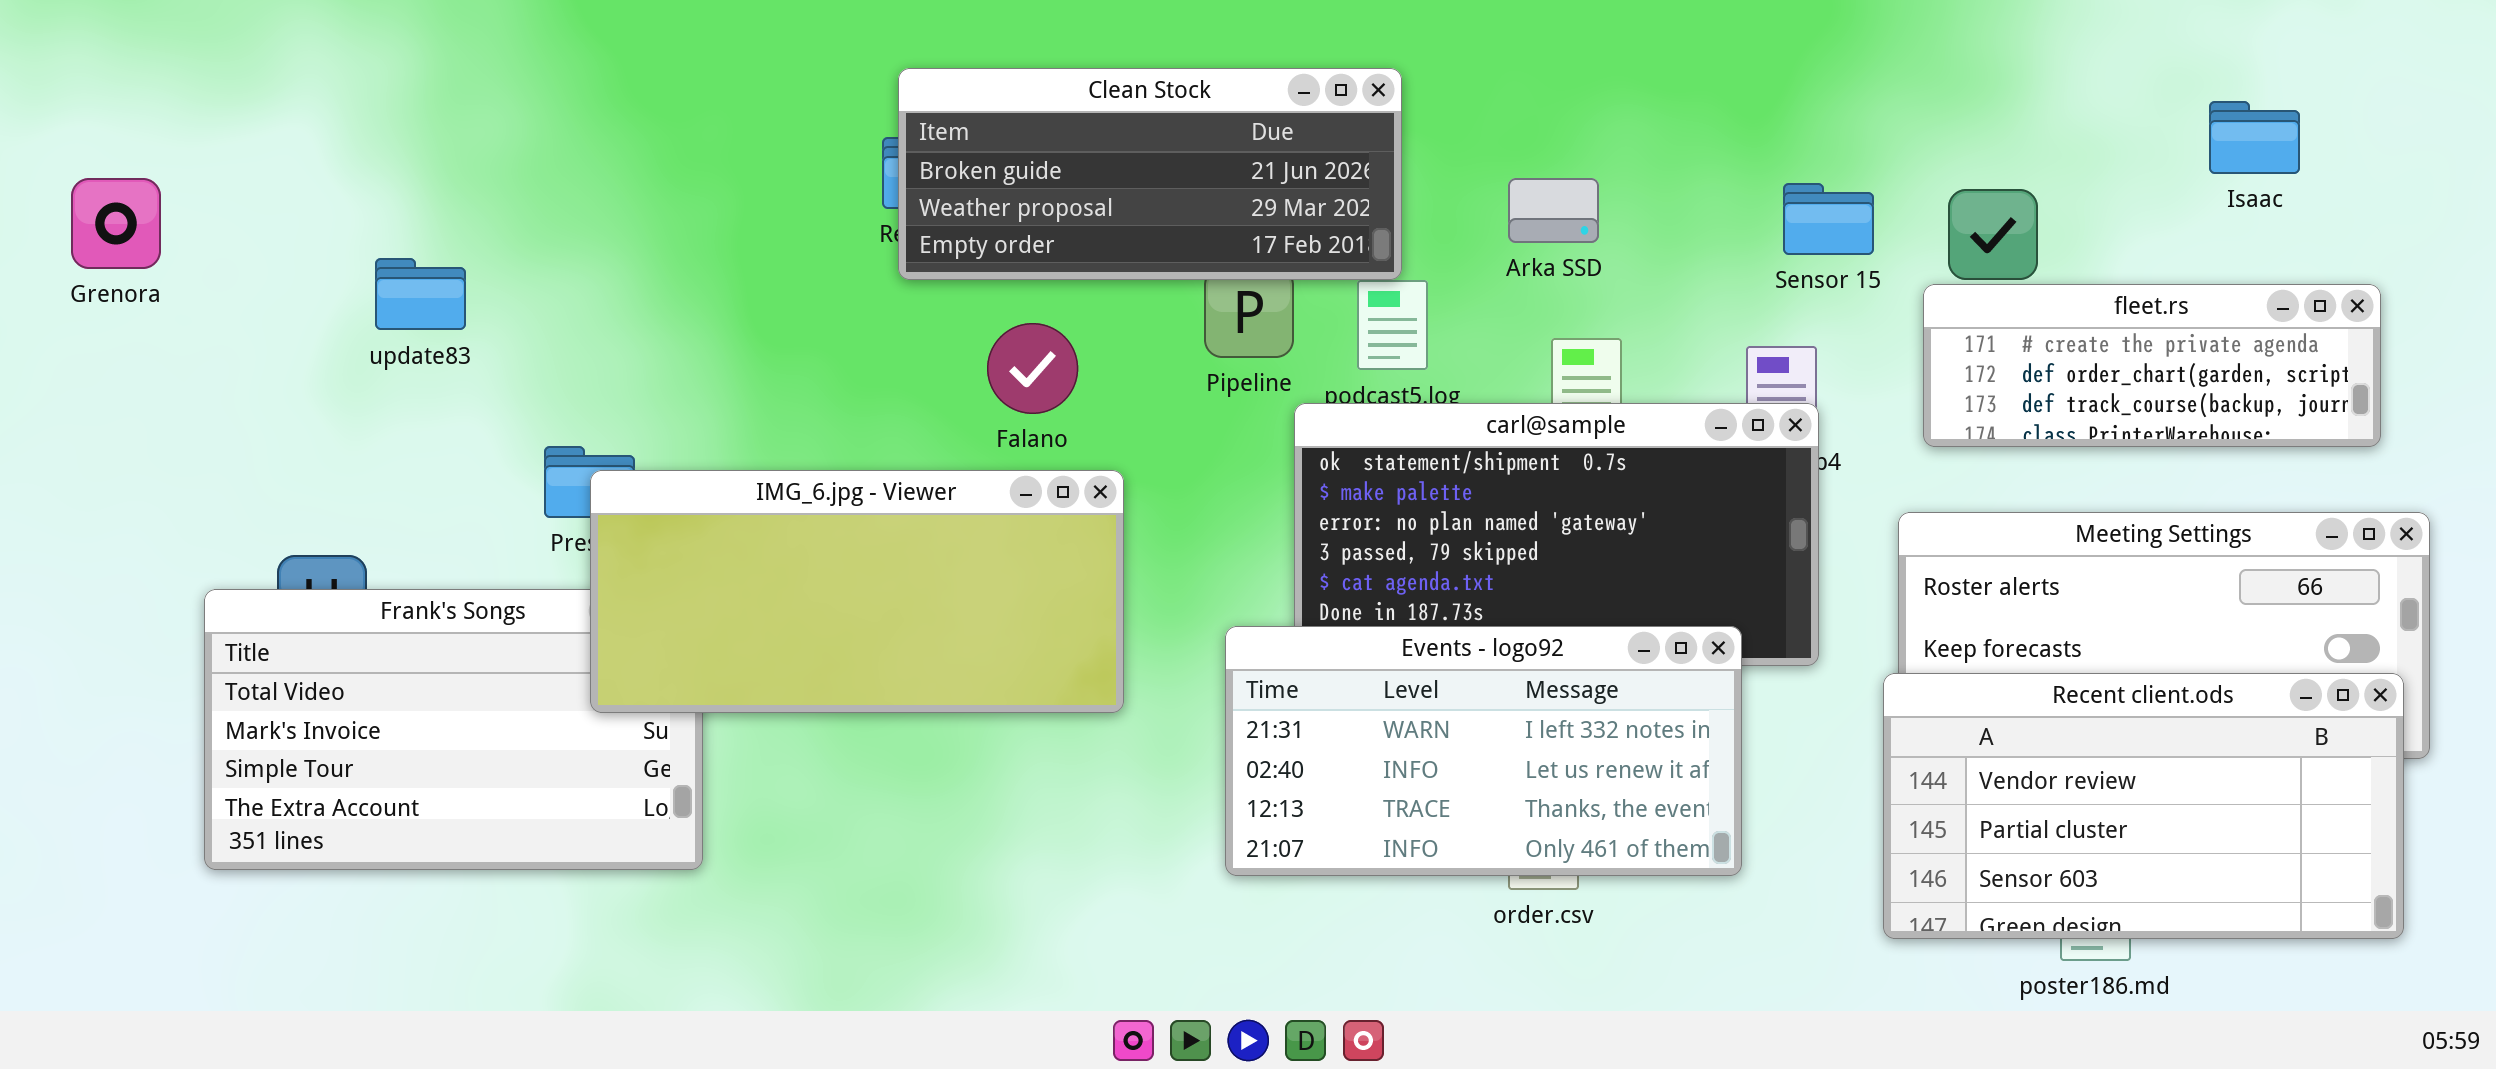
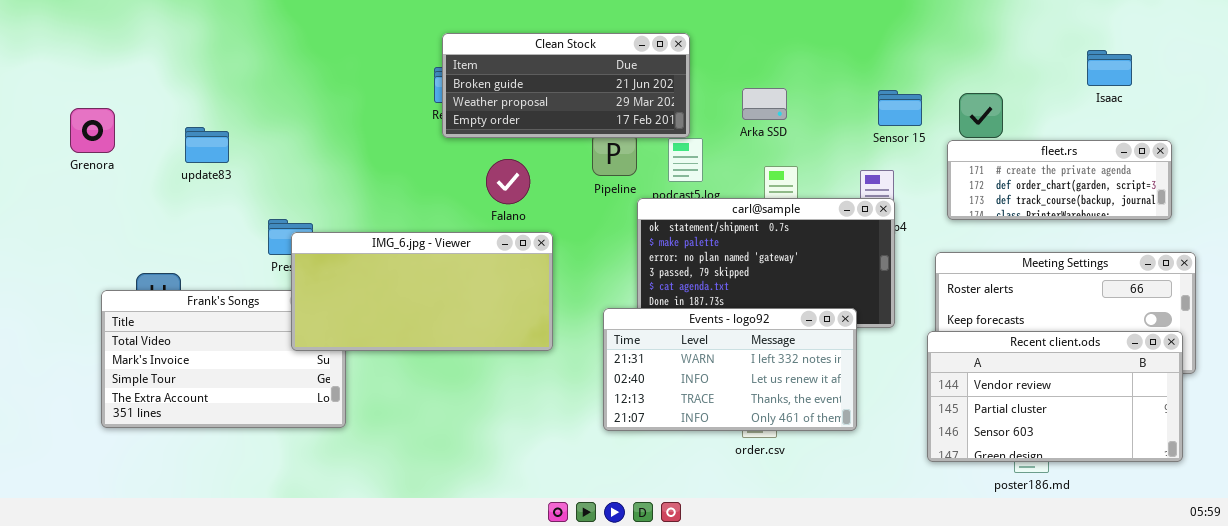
Grenora: [71,178,161,269] -> [70,108,115,153], moved

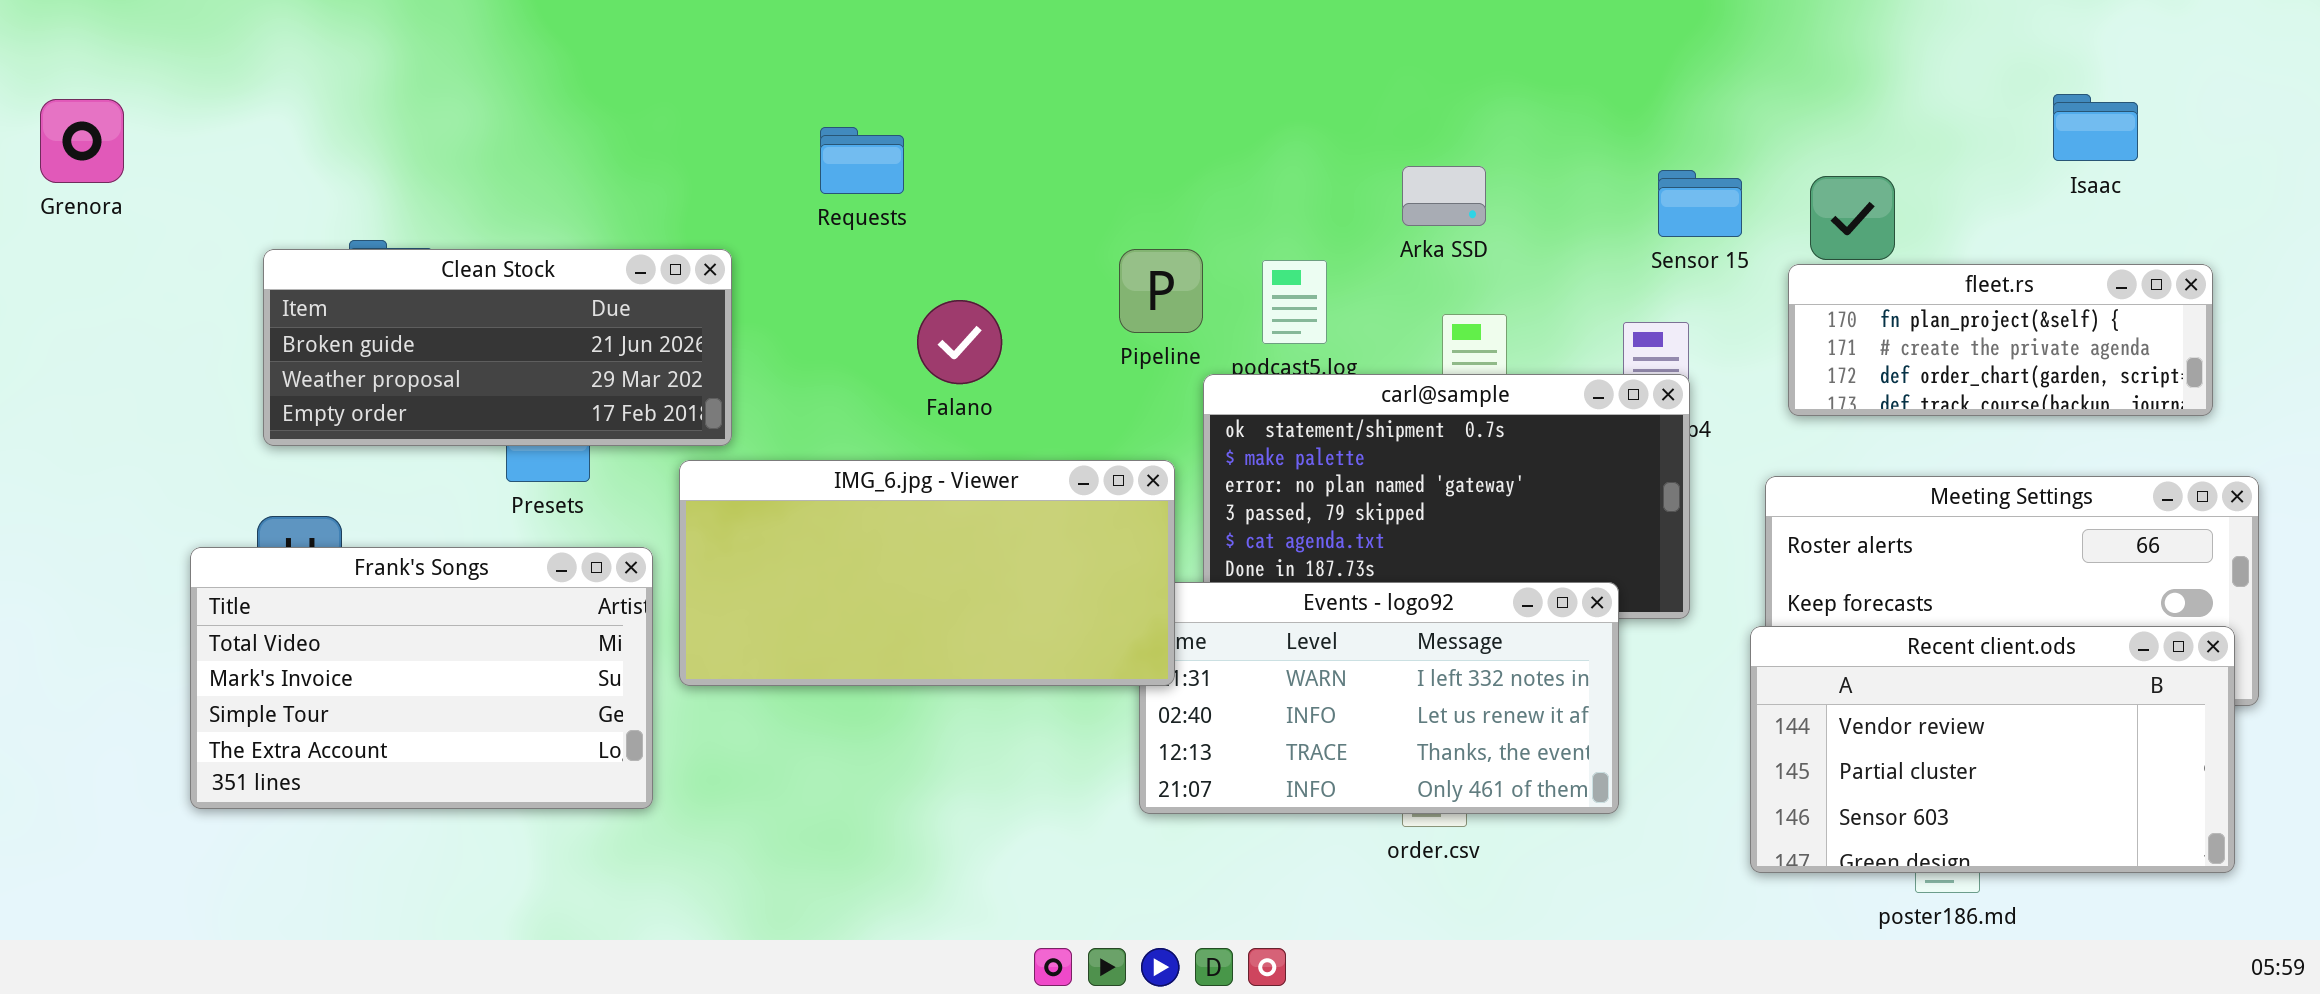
Clean Stock: [442,33,690,138] -> [263,249,732,446], moved
Grenora: [70,108,115,153] -> [40,99,124,183], moved
fleet.rs: [947,140,1172,220] -> [1788,264,2213,416], scrolled up 1 row
IMG_6.jpg - Viewer: [291,232,553,351] -> [679,460,1175,686], moved

